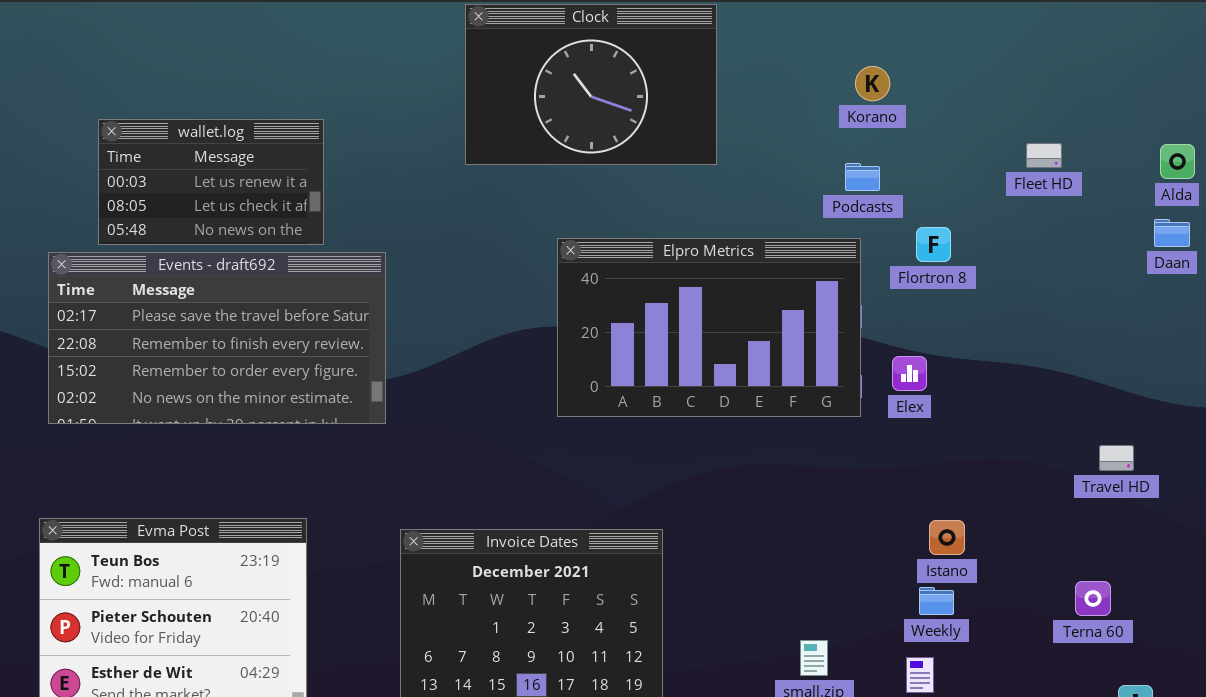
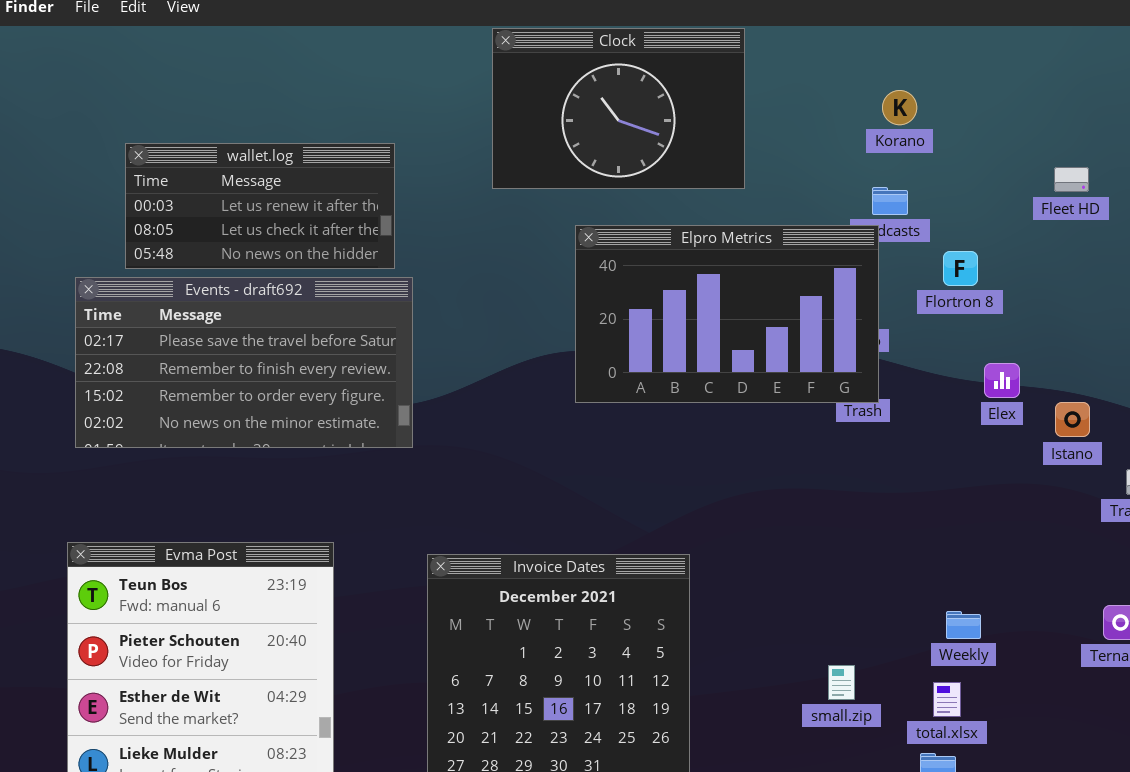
wallet.log: [98,119,324,245] -> [125,143,395,269], resized
Elpro Metrics: [557,238,861,417] -> [575,225,879,403], moved
Elex: [892,356,927,391] -> [984,363,1020,398], moved
Istano: [929,520,965,555] -> [1055,402,1090,437], moved

